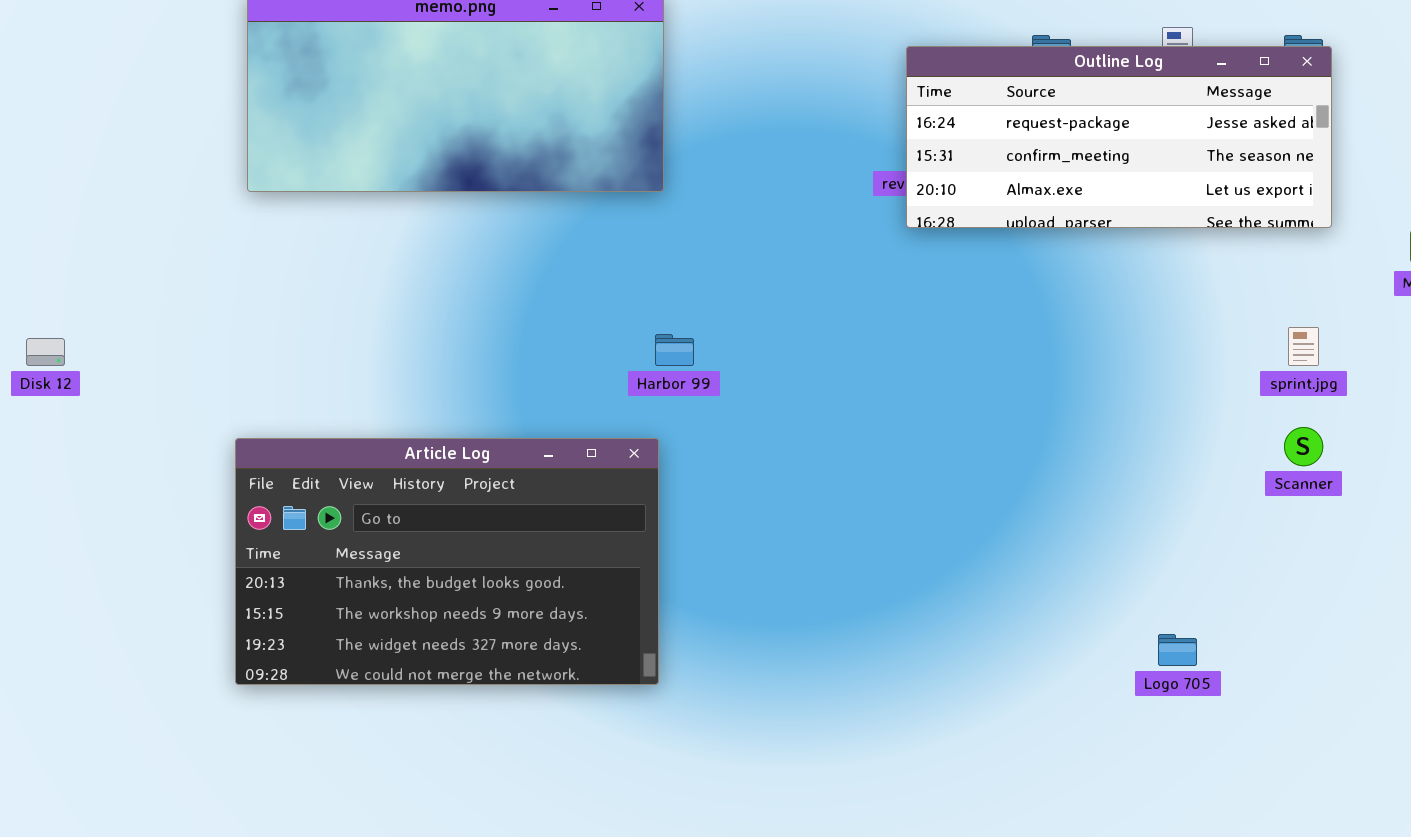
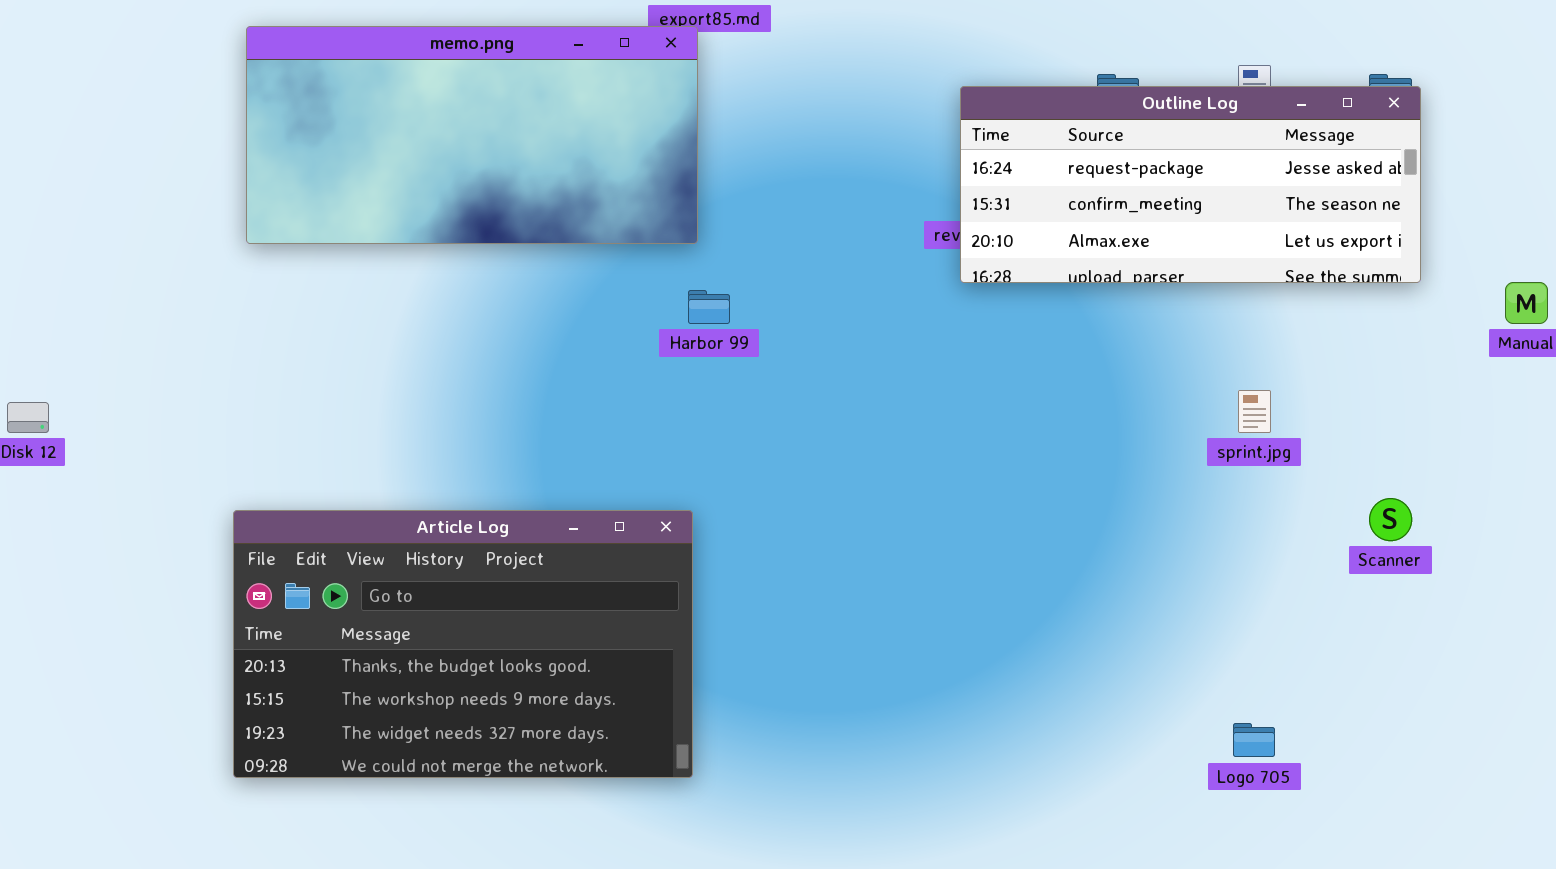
sprint.jpg: [1288,327,1319,366] -> [1238,390,1271,433], moved
Harbor 99: [655,334,694,366] -> [688,290,730,324], moved

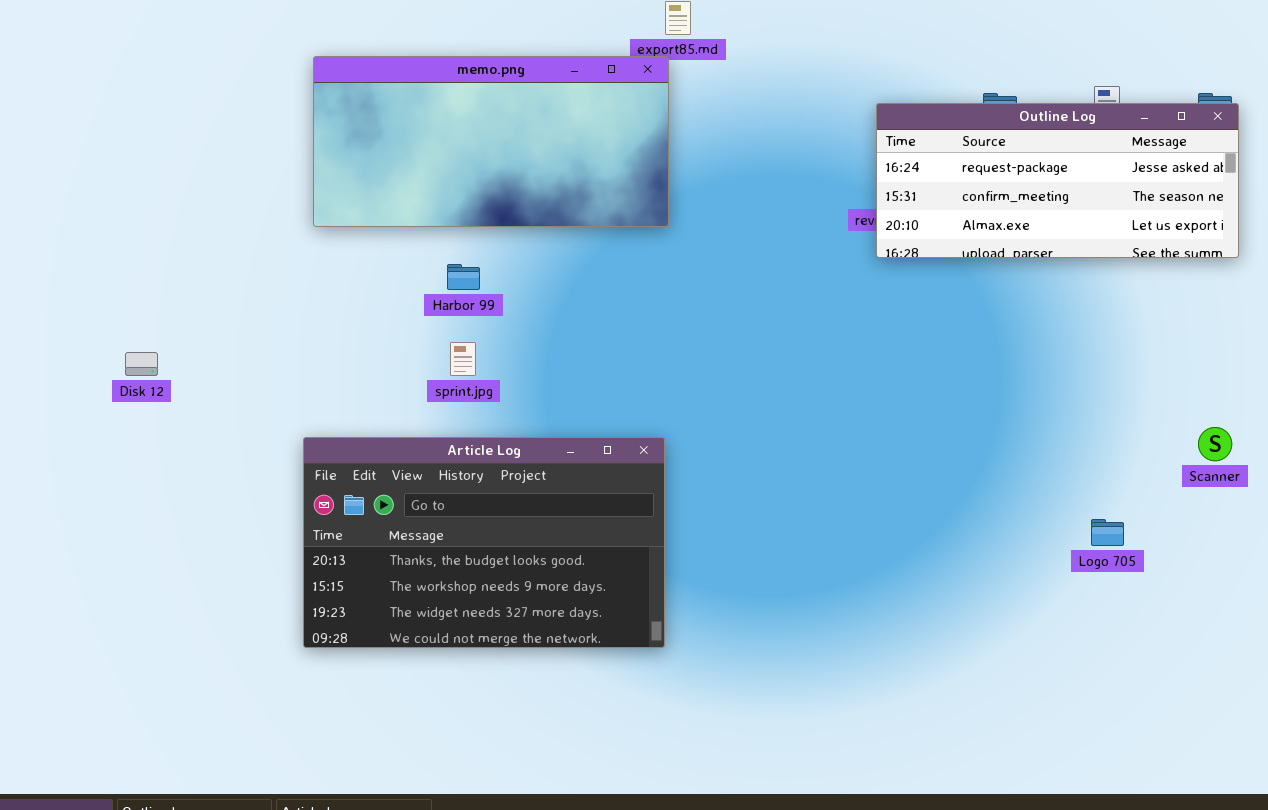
Harbor 99: [688,290,730,324] -> [447,264,480,290], moved
sprint.jpg: [1238,390,1271,433] -> [450,342,476,376], moved
Logo 705: [1233,723,1275,757] -> [1091,519,1124,546], moved

